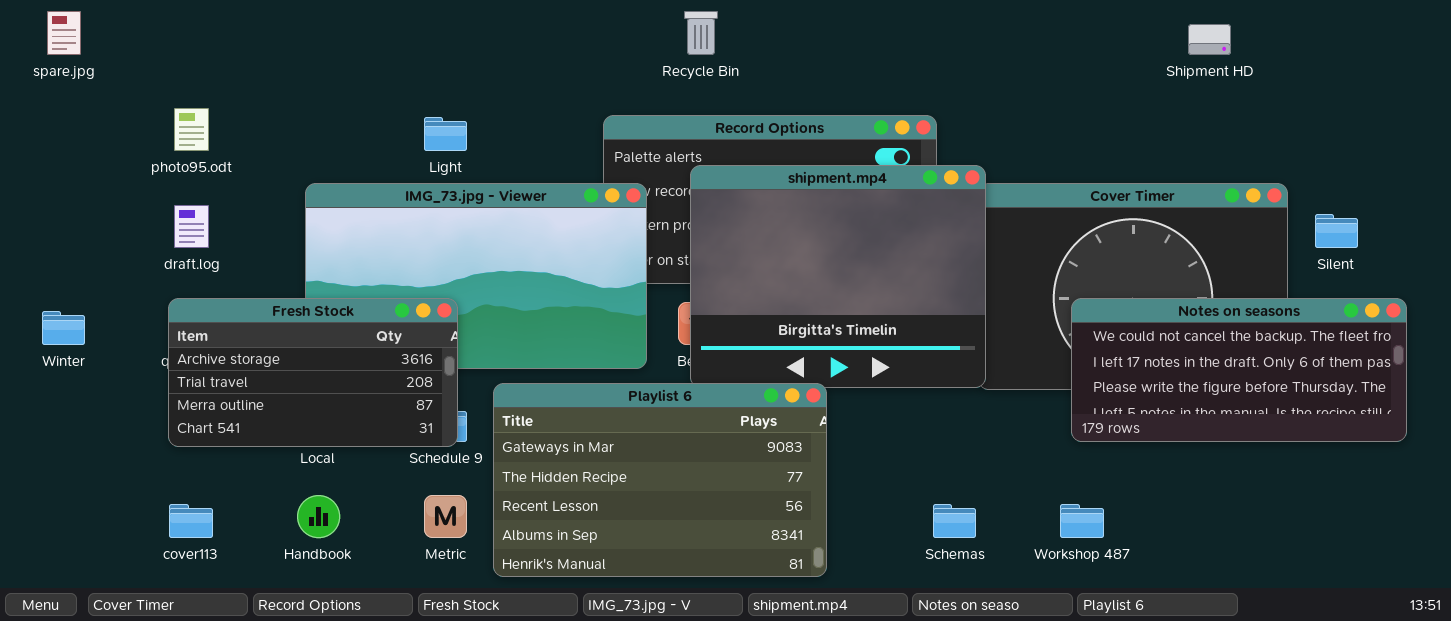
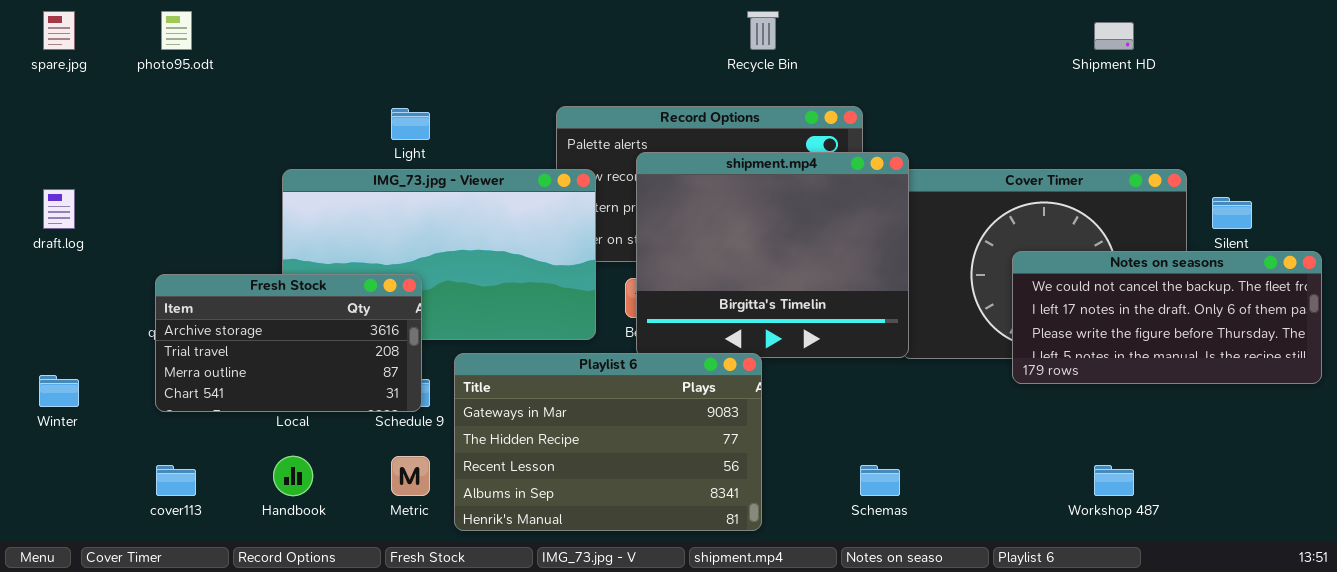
Recycle Bin: [684,11,718,55] -> [747,11,779,50], moved
photo95.odt: [174,108,209,151] -> [161,11,192,50], moved
draft.log: [174,205,209,248] -> [43,189,75,229], moved
Notes on seasons: [1071,298,1407,442] -> [1012,251,1322,384], moved
Winter: [42,311,85,345] -> [39,375,79,407], moved
Workshop 487: [1060,504,1104,538] -> [1094,465,1134,496], moved

